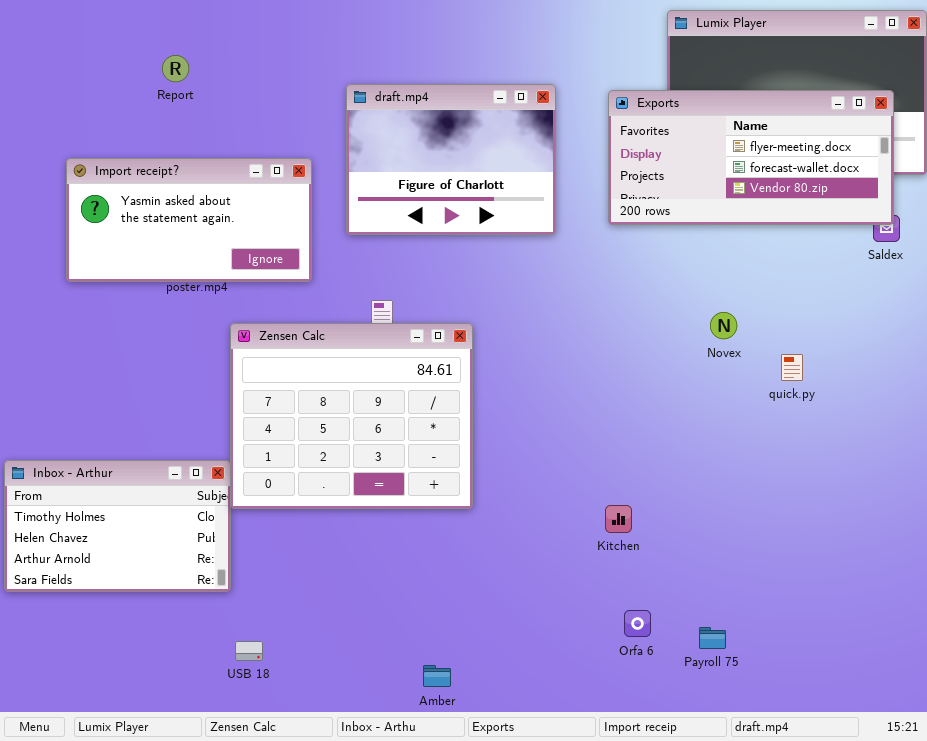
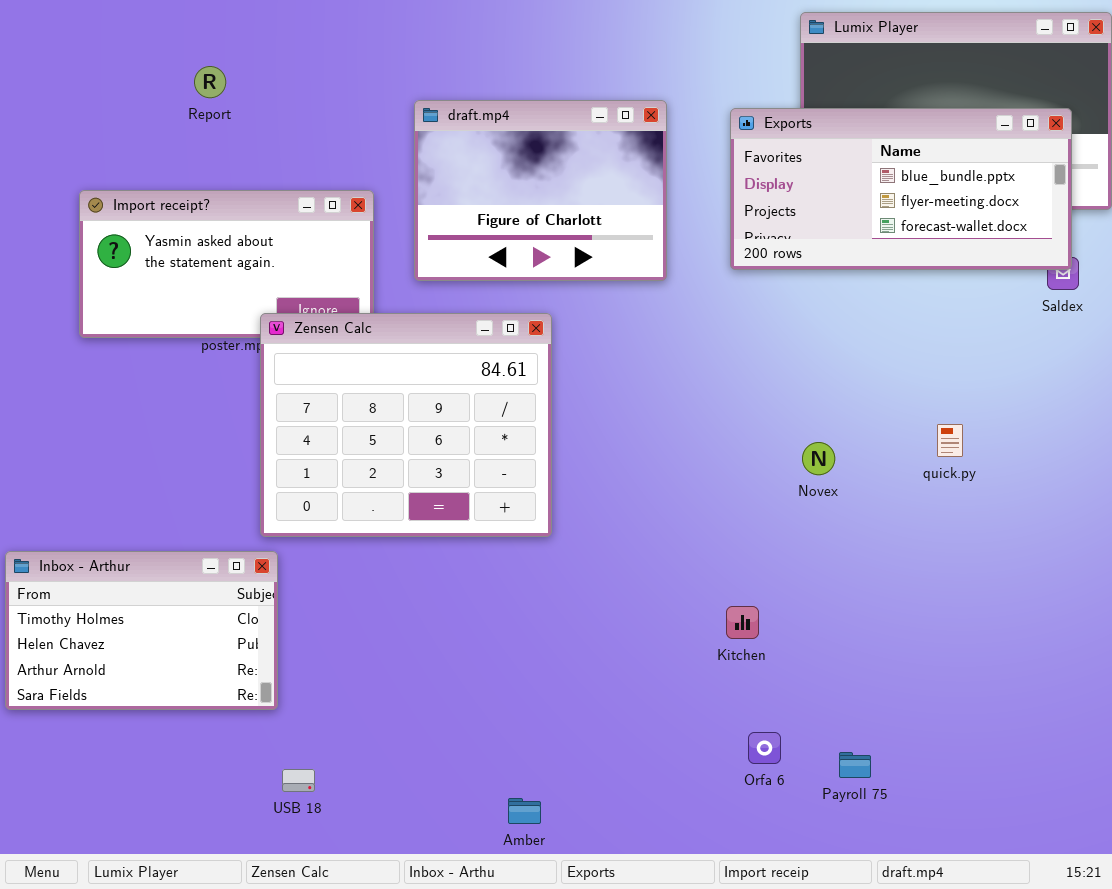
Exports: [608,90,894,225] -> [730,108,1072,270], scrolled up 1 row
Novex: [710,312,737,339] -> [802,442,835,475], moved
Zensen Calc: [230,323,473,509] -> [260,313,552,537], moved

